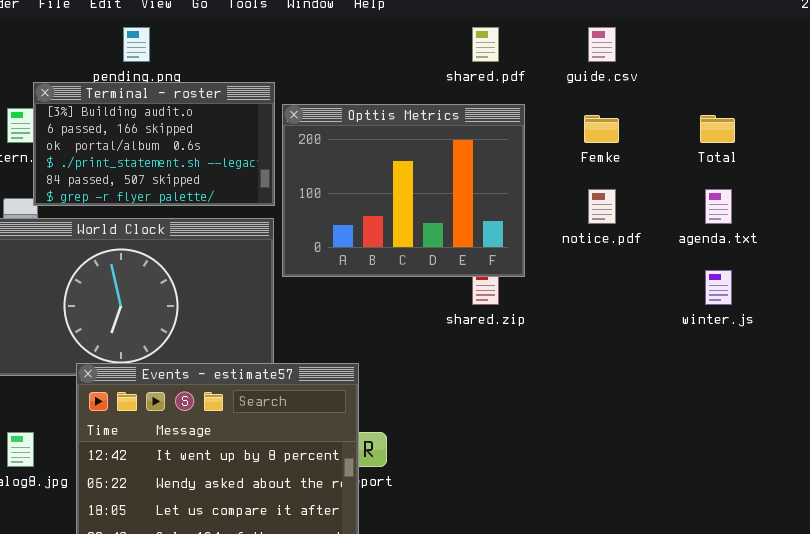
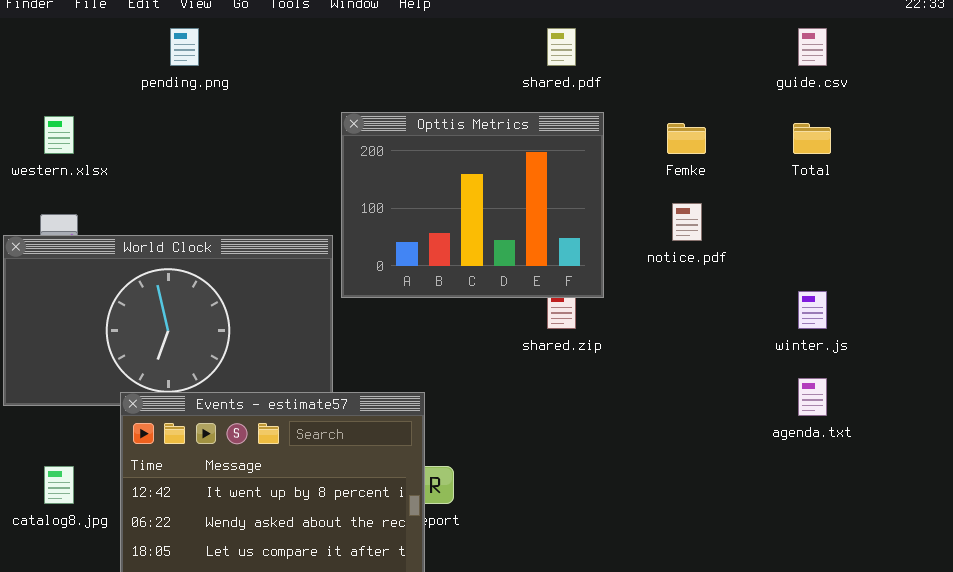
guide.csv: [588,27,616,62] -> [798,28,827,66], moved
Terminal - roster: [33,82,275,206] -> none, closed
agenda.txt: [705,189,732,224] -> [798,378,827,416], moved

